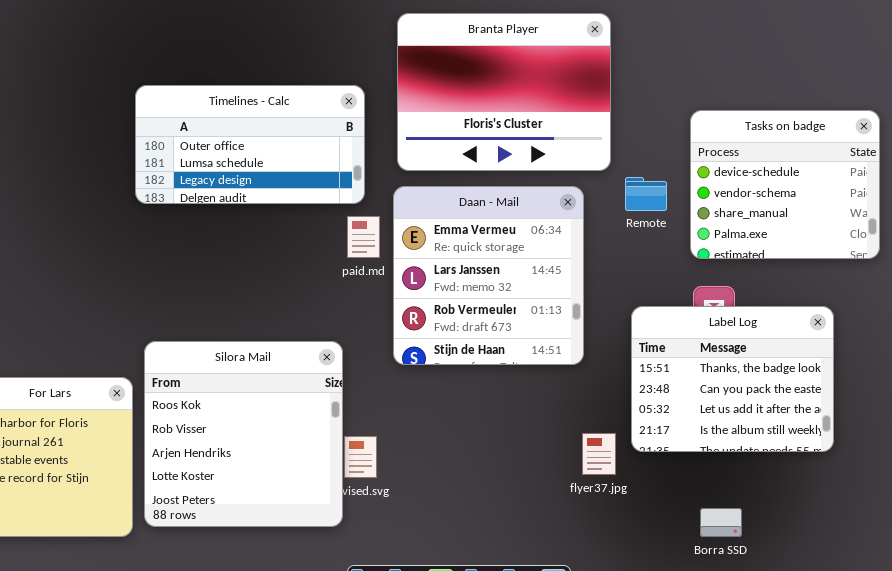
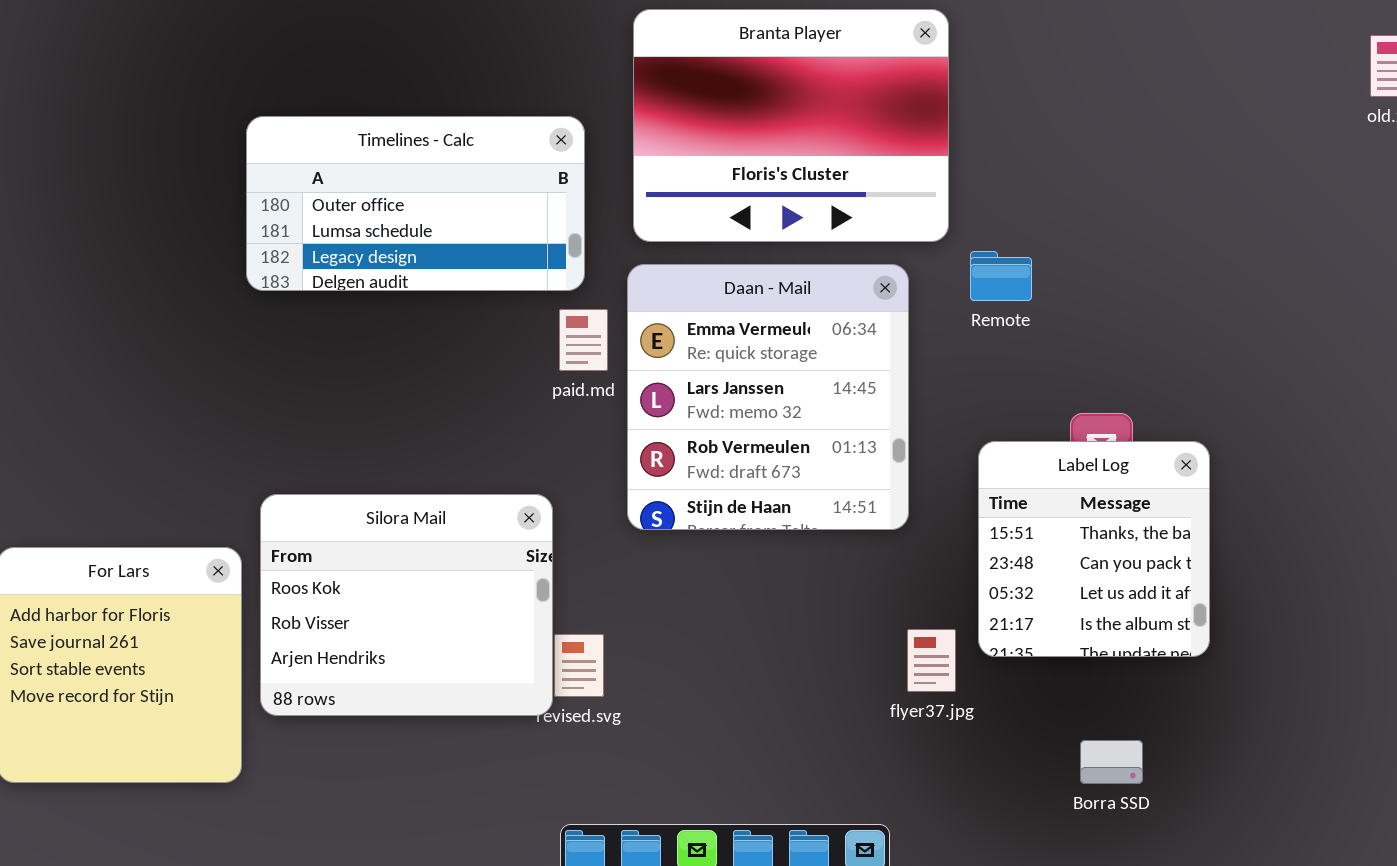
Tasks on badge: [690,110,880,259] -> none, closed
Label Log: [631,306,834,452] -> [978,441,1210,657], resized
Silora Mail: [144,341,343,527] -> [260,494,553,716], resized

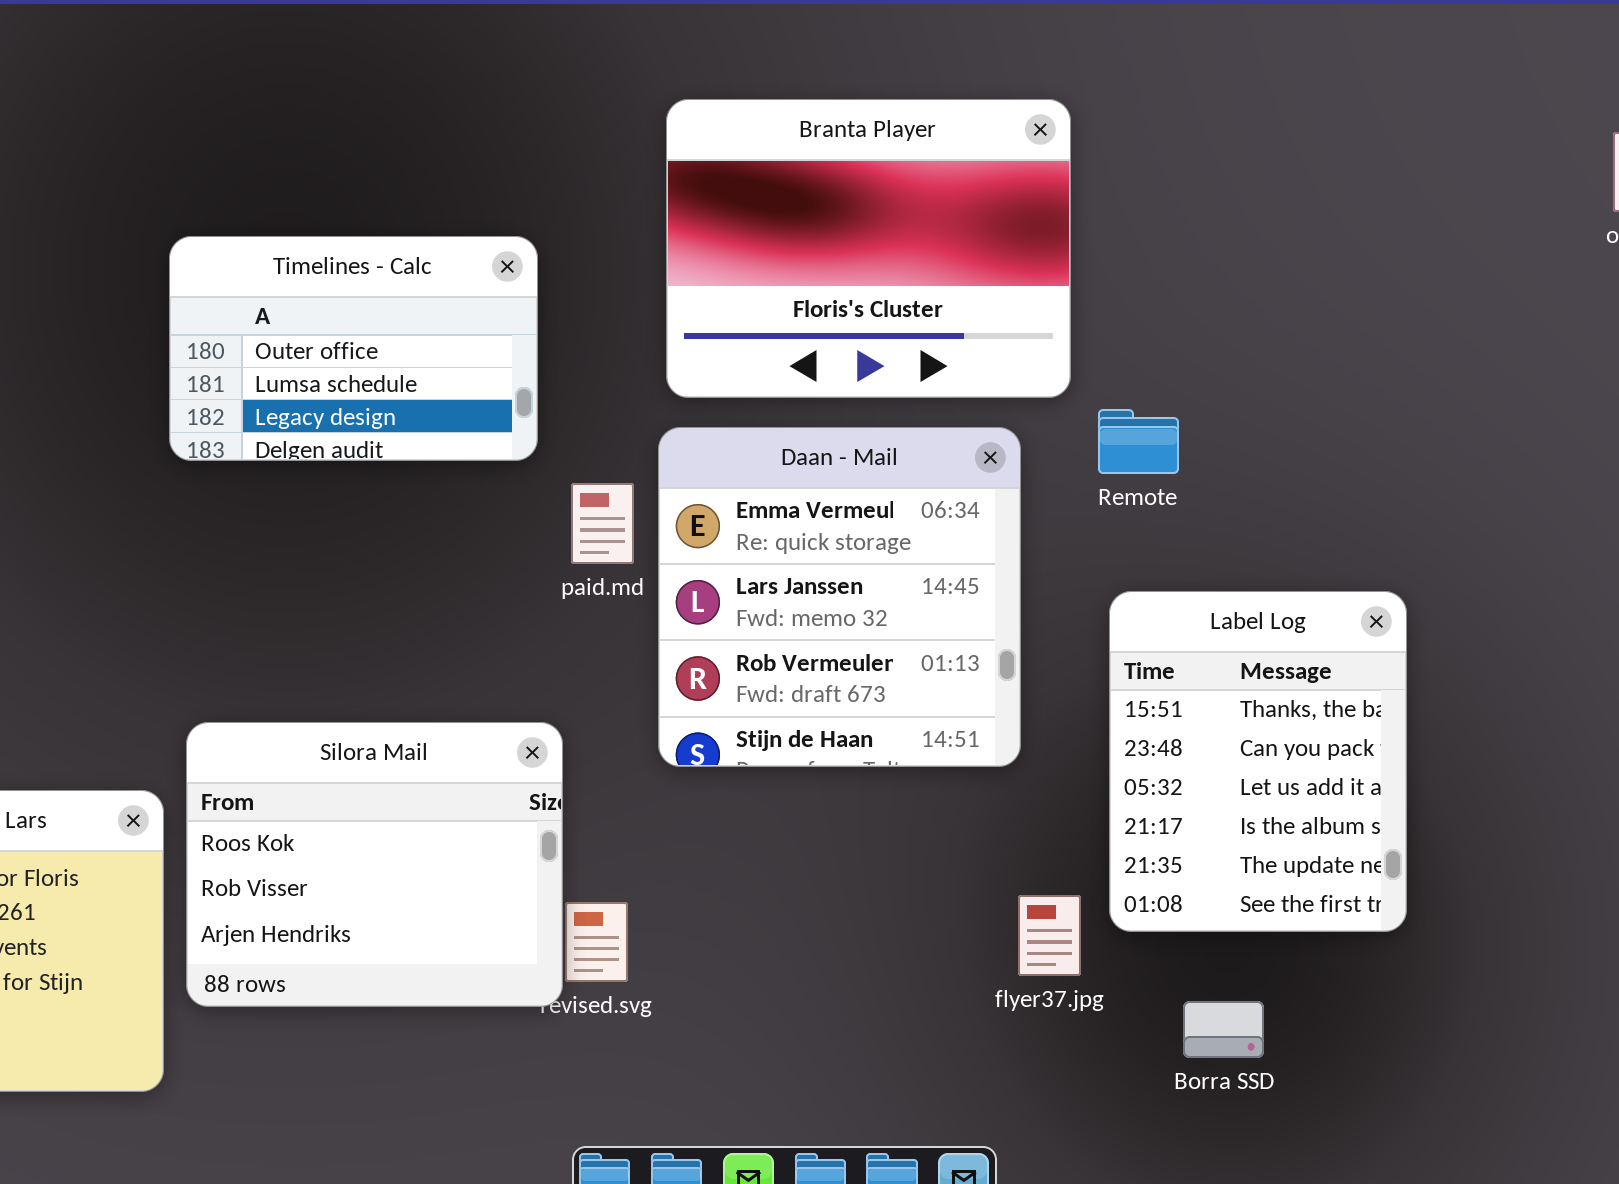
Timelines - Calc: [246,116,585,291] -> [169,236,538,461], resized
Label Log: [978,441,1210,657] -> [1109,591,1407,932], resized
Borra SSD: [1080,740,1143,784] -> [1183,1001,1264,1058], moved

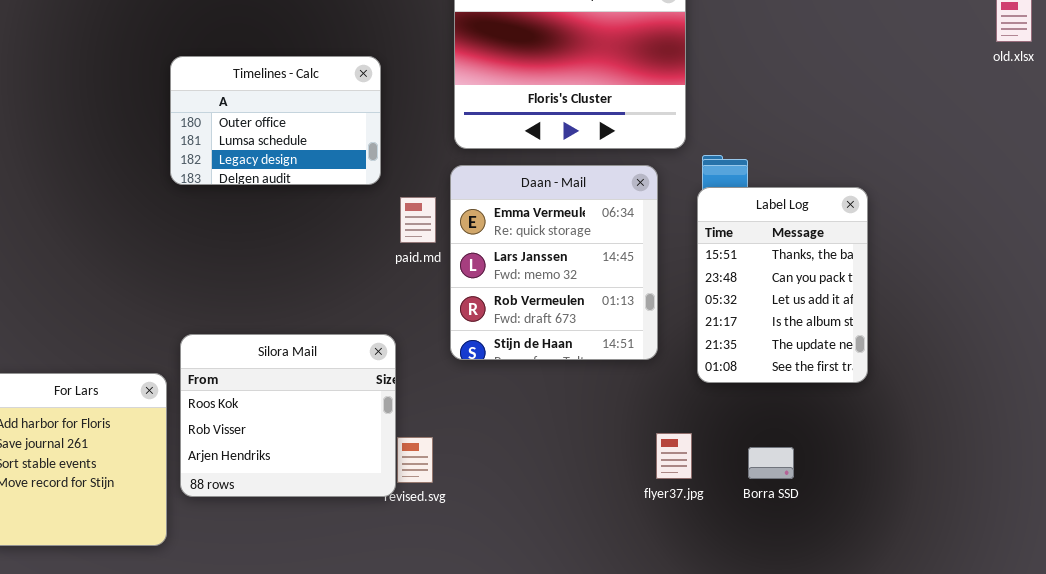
Label Log: [1109,591,1407,932] -> [697,187,868,383], moved
Borra SSD: [1183,1001,1264,1058] -> [748,447,794,479], moved

